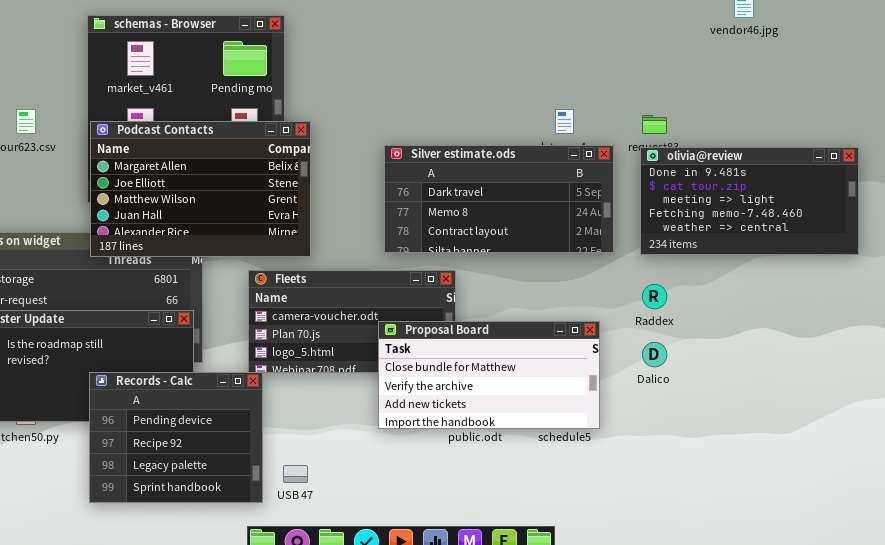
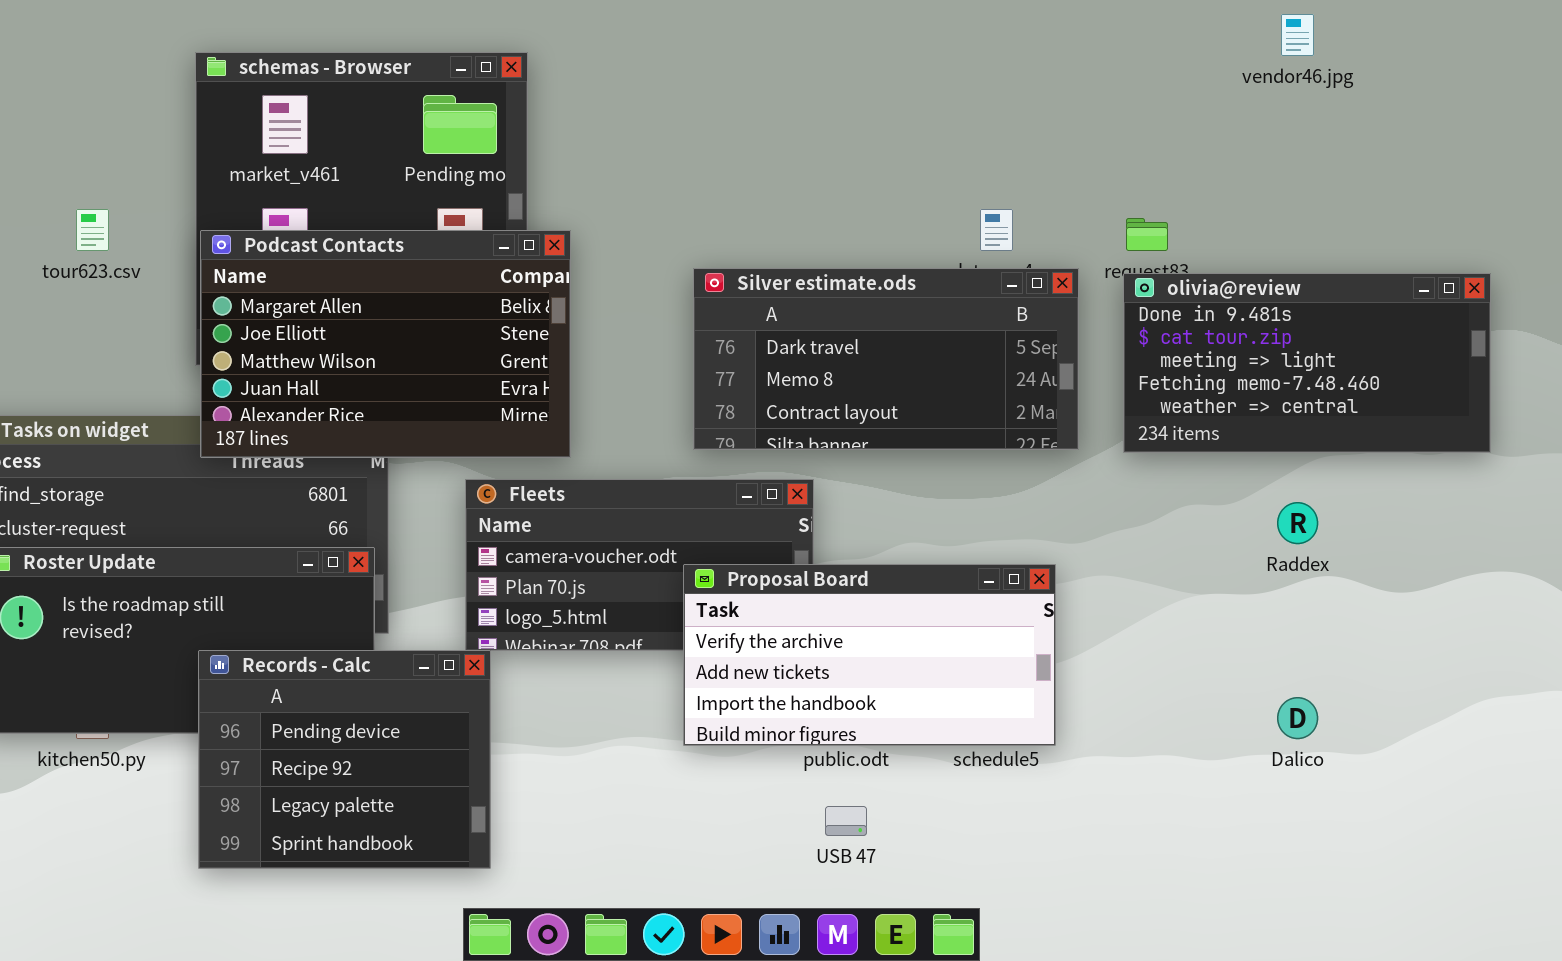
Raddex: [642,284,667,309] -> [1277,502,1318,544], moved
Proposal Board: [378,321,600,429] -> [683,564,1056,746], scrolled down 1 row
Dalico: [642,342,667,367] -> [1277,697,1318,739], moved
USB 47: [283,465,308,483] -> [825,806,867,836], moved

